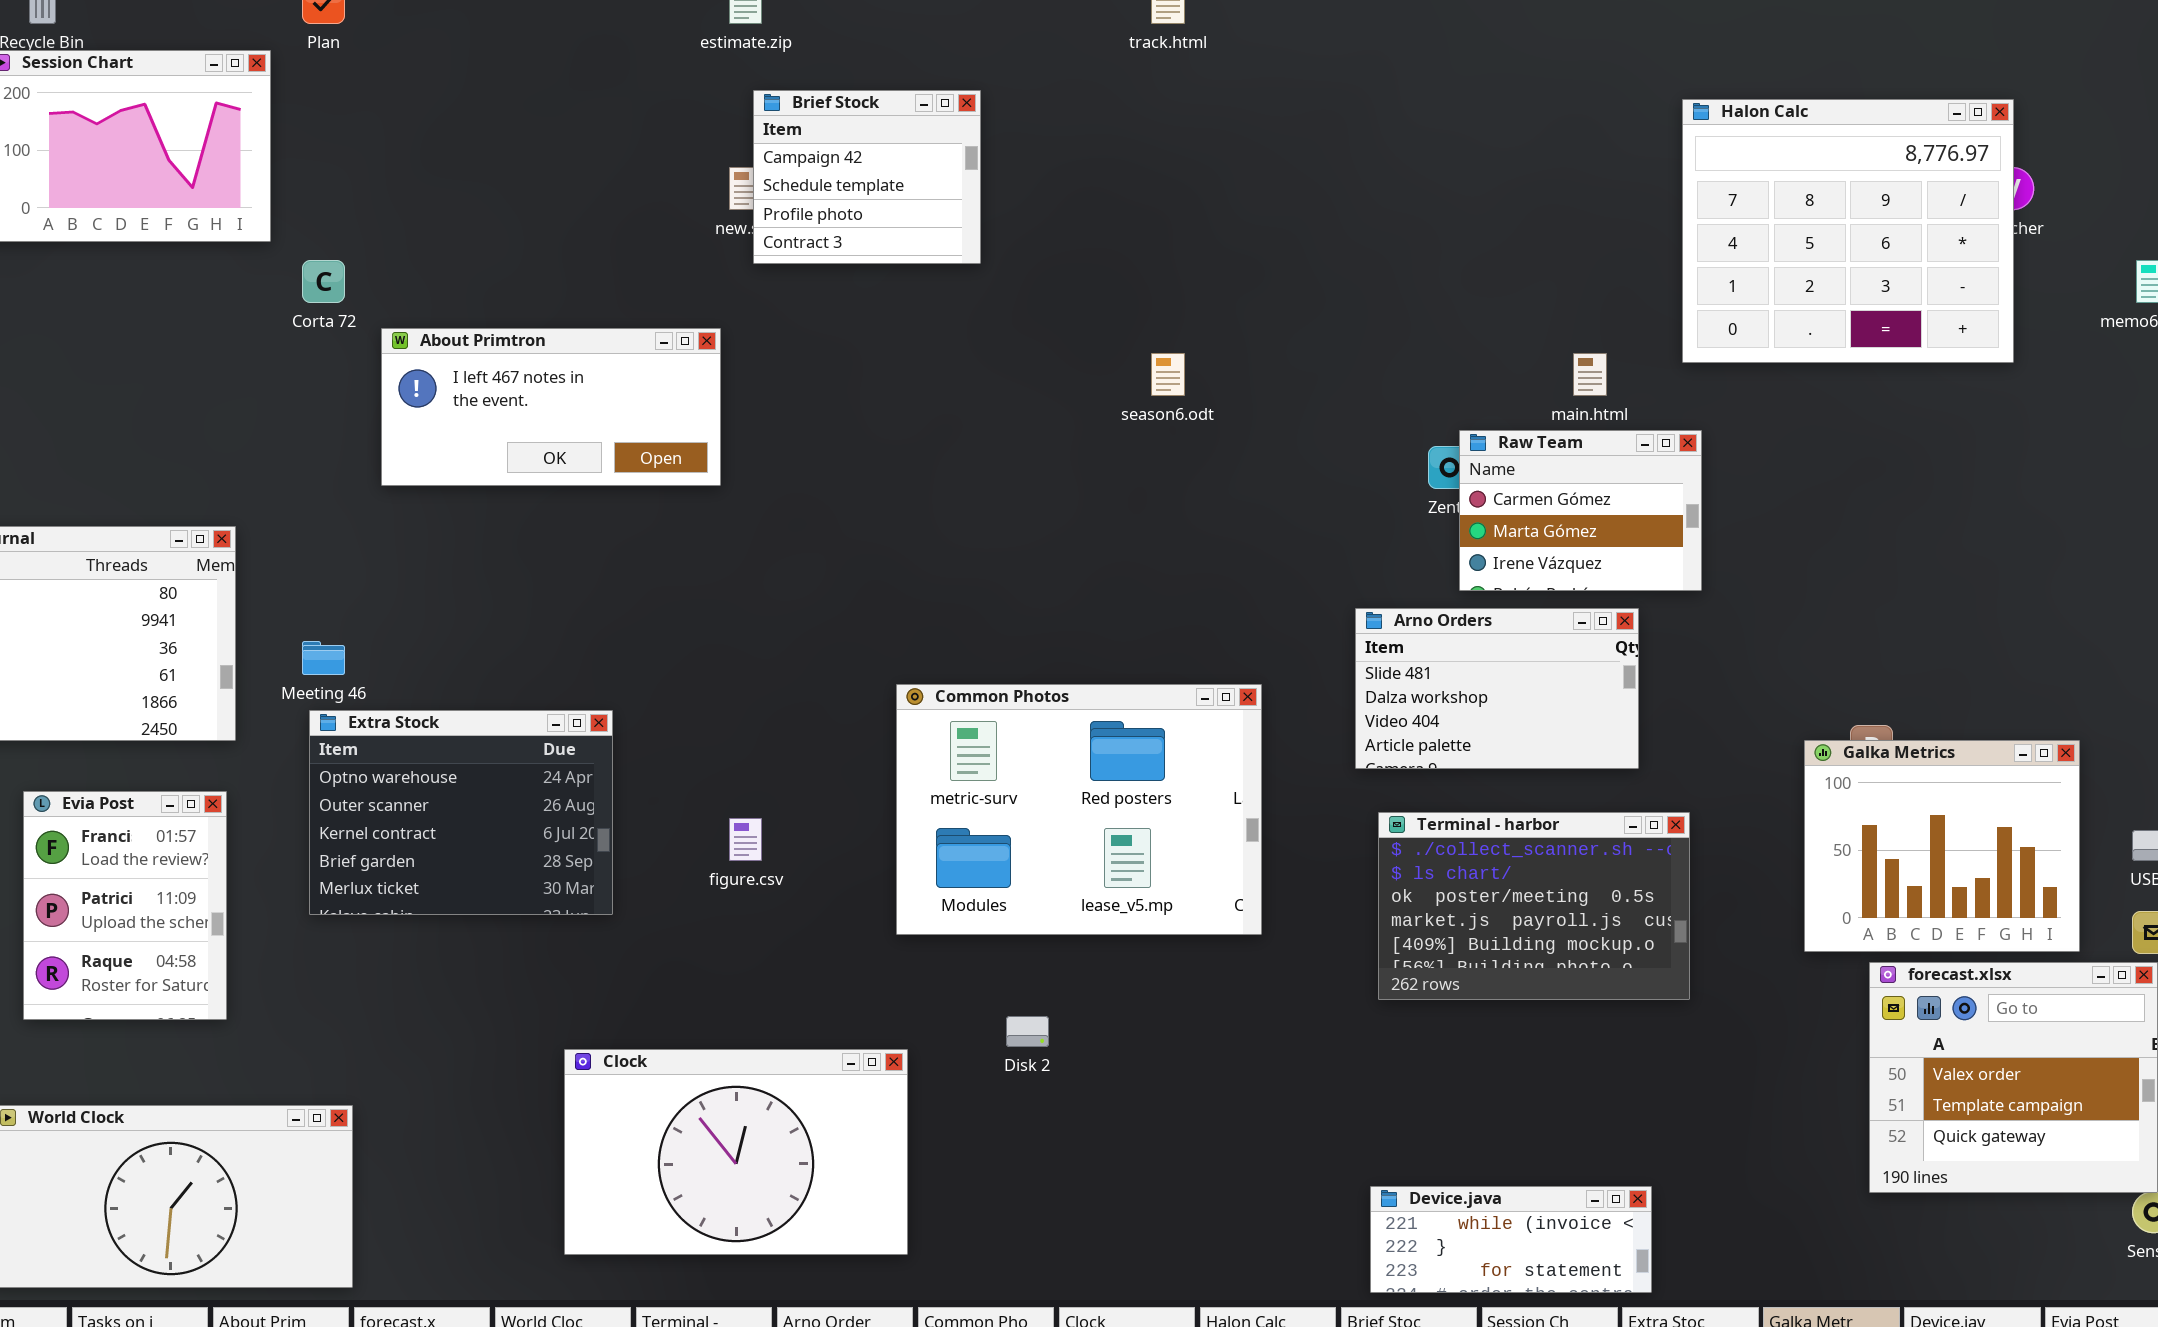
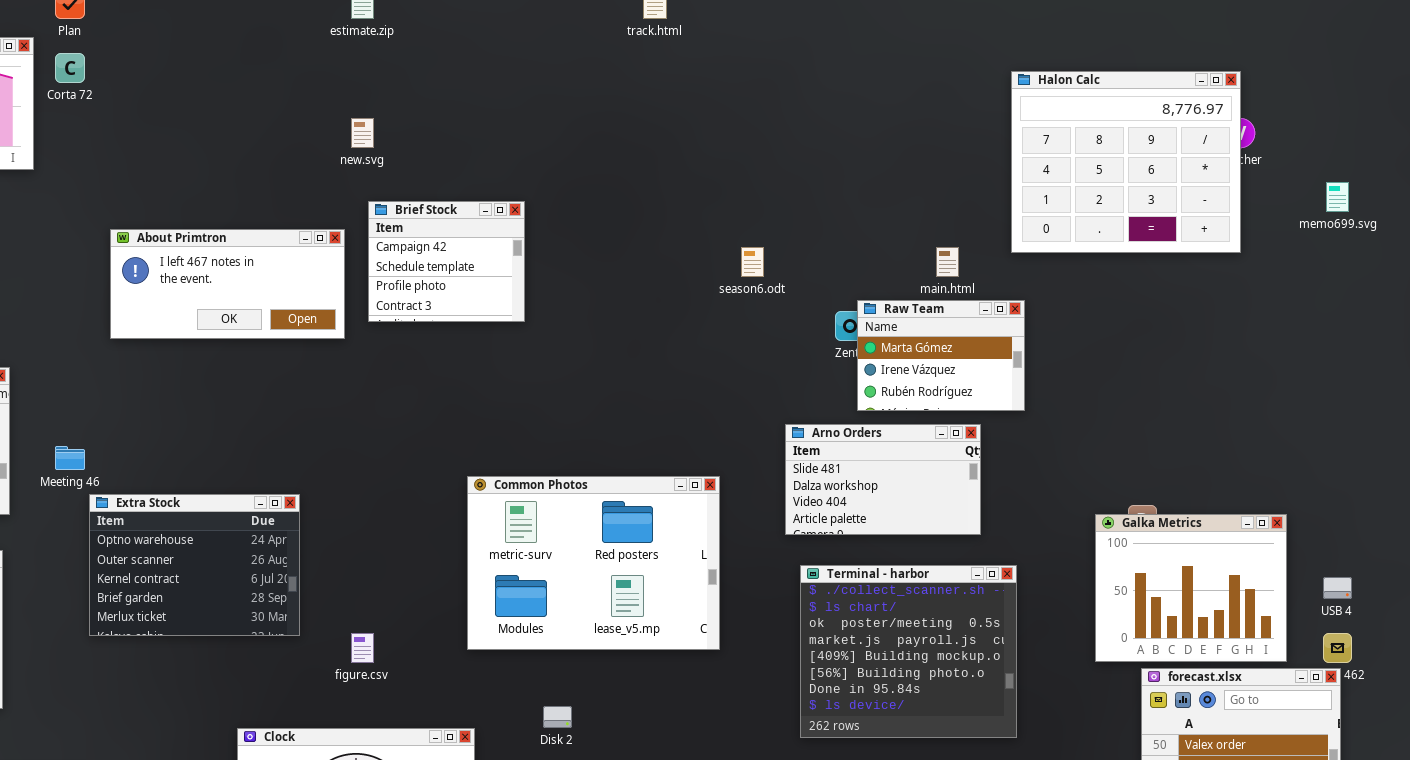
Brief Stock: [753,90,981,264] -> [368,201,525,322], moved
Corta 72: [302,260,345,303] -> [55,53,85,83], moved
season6.odt: [1151,353,1185,396] -> [741,247,764,277], moved
Raw Team: [1459,430,1702,591] -> [857,300,1025,411], scrolled down 1 row
Extra Stock: [309,710,613,915] -> [89,494,300,636], moved
Terminal - harbor: [1378,812,1690,1000] -> [800,565,1017,738], resized
figure.csv: [729,818,762,861] -> [351,633,374,663], moved

